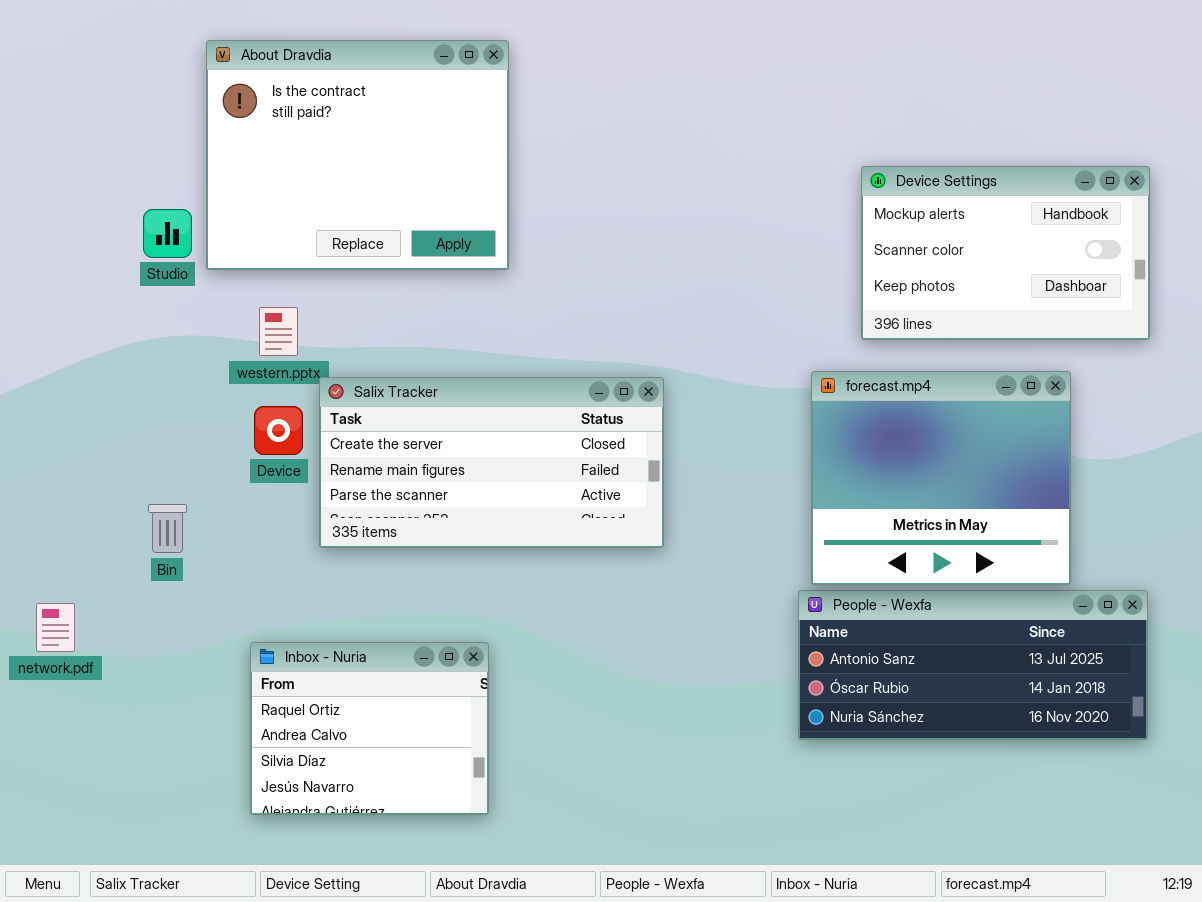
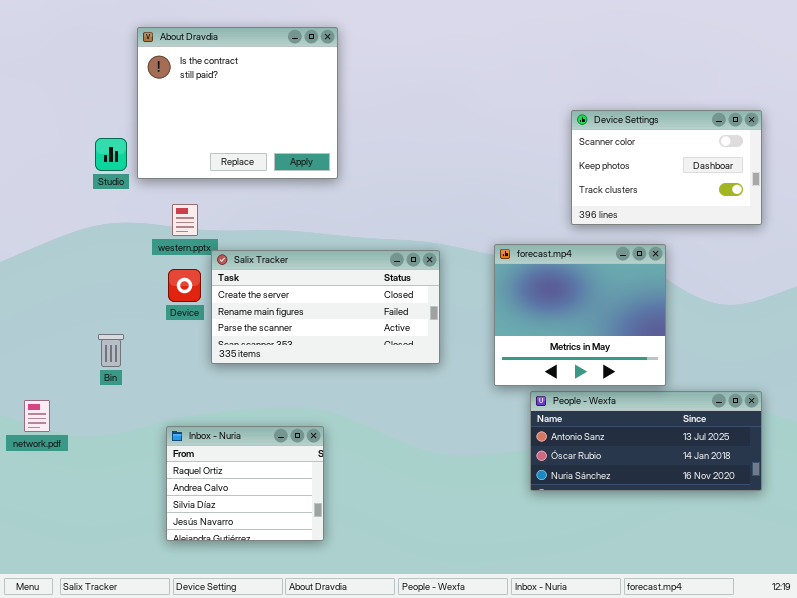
Device Settings: [861,166,1150,340] -> [571,110,762,225], scrolled down 1 row
forecast.mp4: [811,371,1071,585] -> [494,244,666,386], moved

